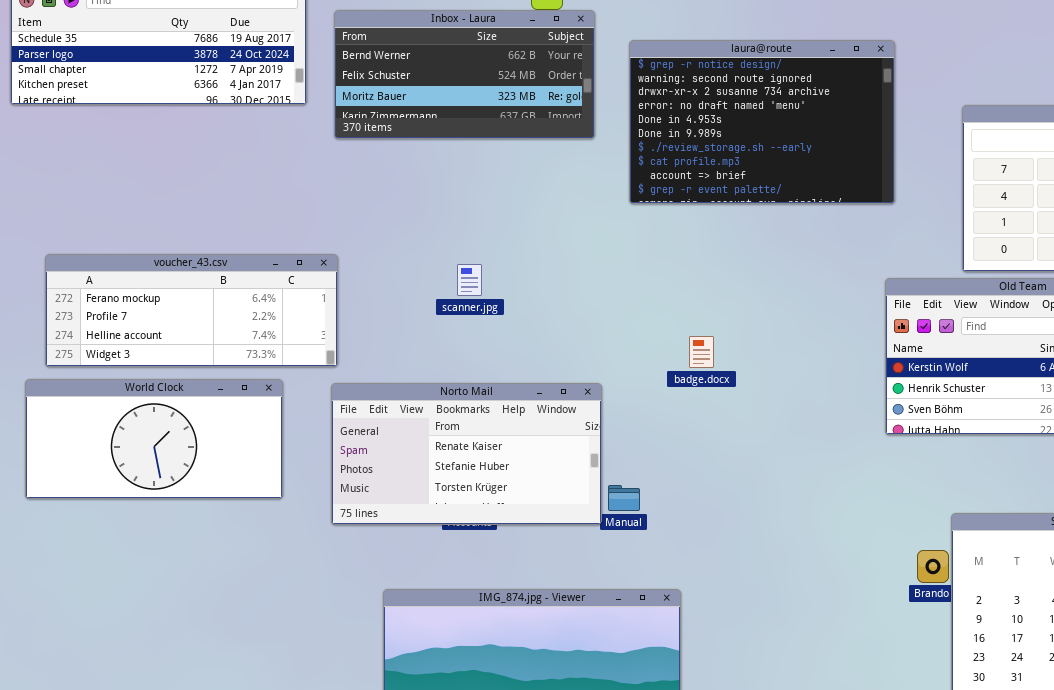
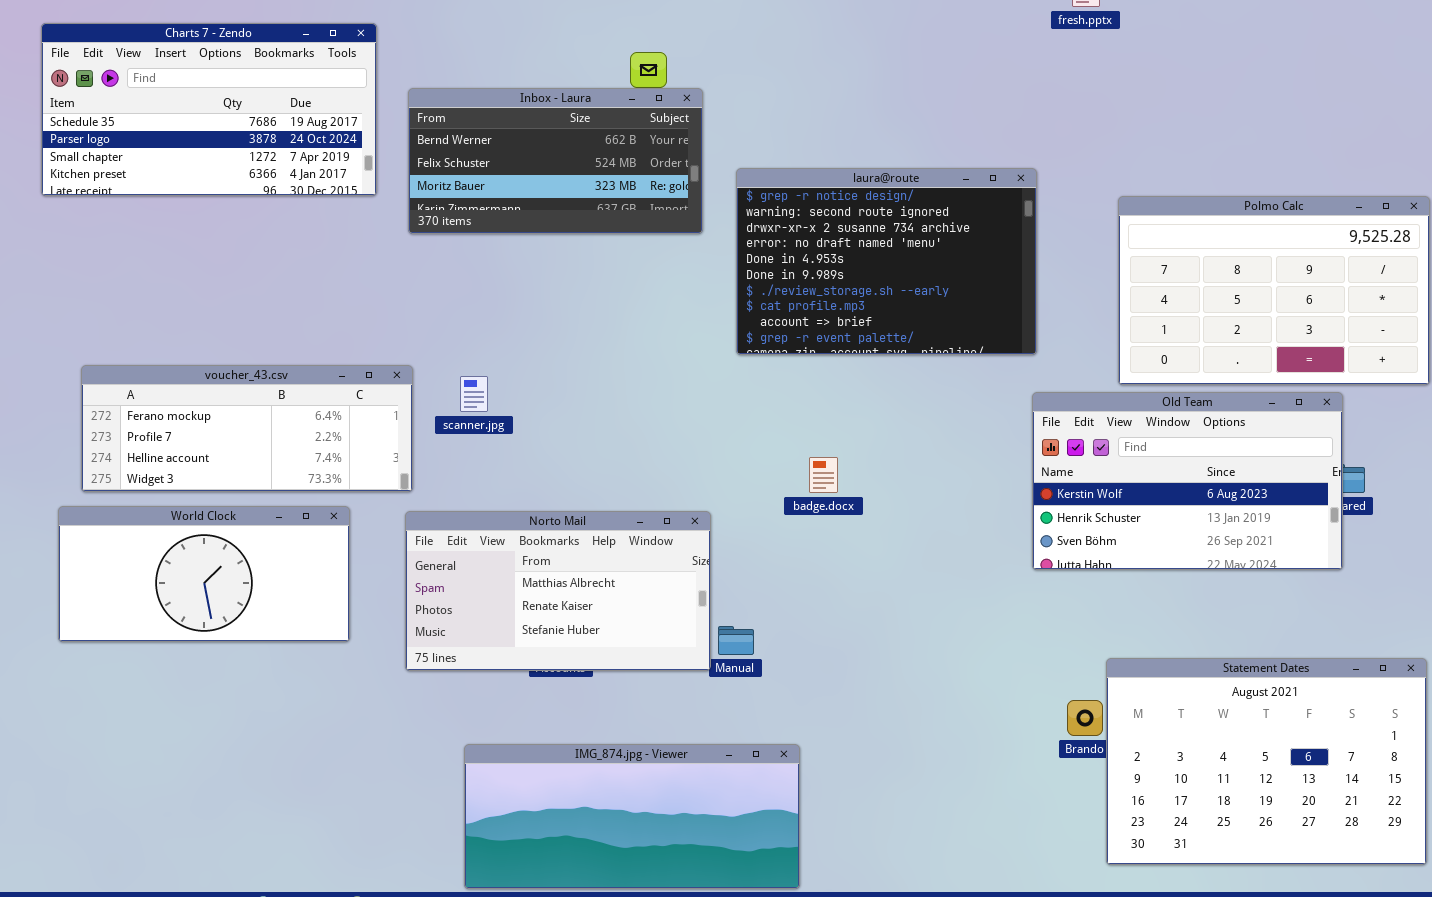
laura@route: [629,40,895,204] -> [736,168,1037,355], moved
scanner.jpg: [457,264,482,296] -> [460,376,488,412], moved
Norto Mail: [331,383,602,525] -> [405,511,711,671], scrolled up 1 row

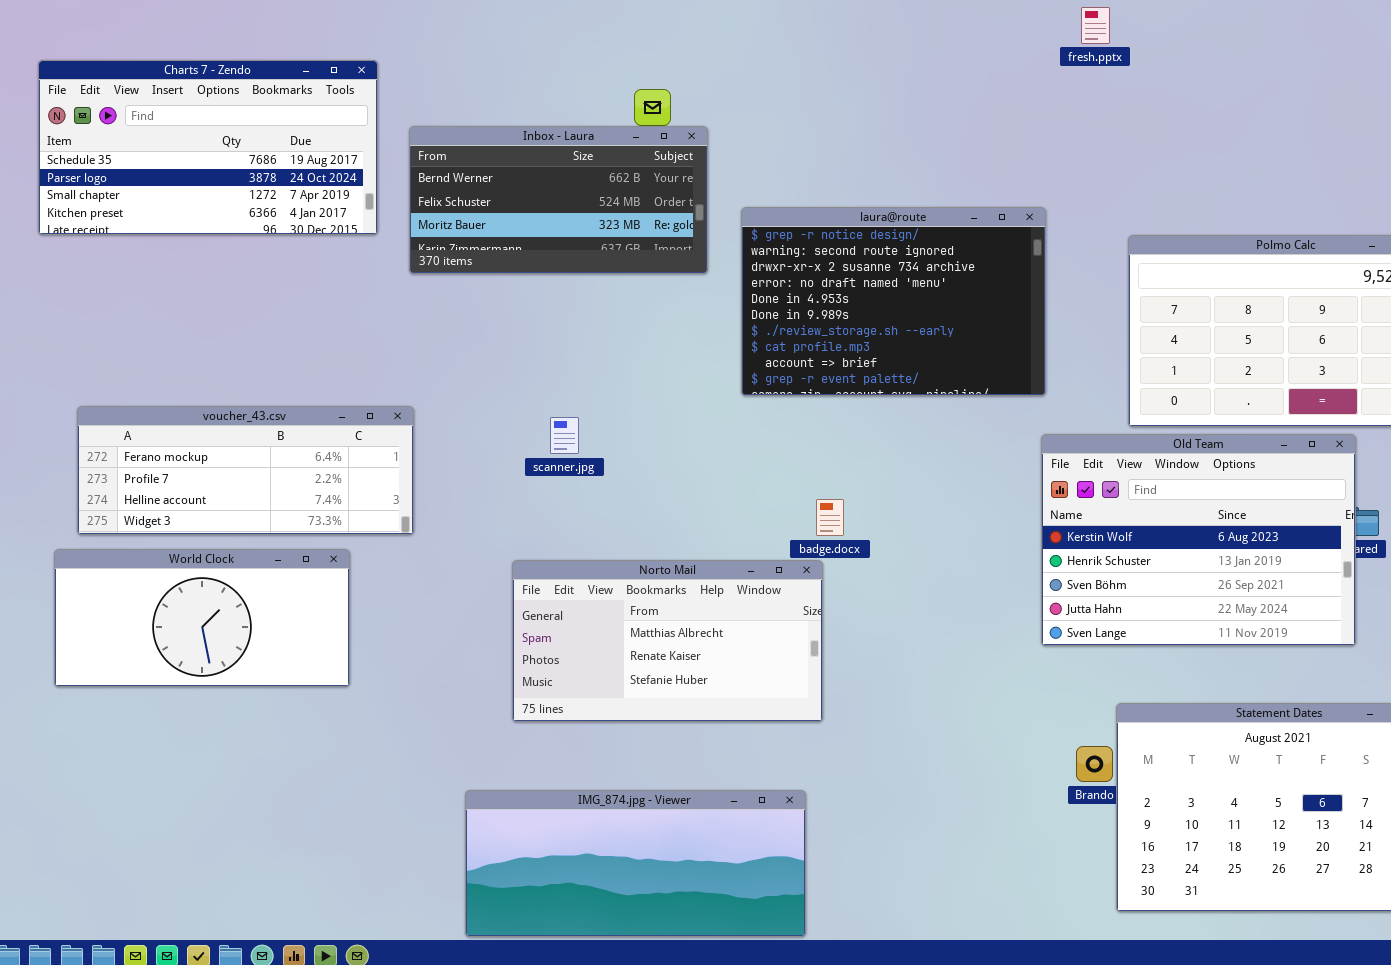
scanner.jpg: [460,376,488,412] -> [550,417,579,454], moved
Old Team: [1032,392,1343,570] -> [1041,434,1356,646], resized
Norto Mail: [405,511,711,671] -> [512,560,823,722], moved

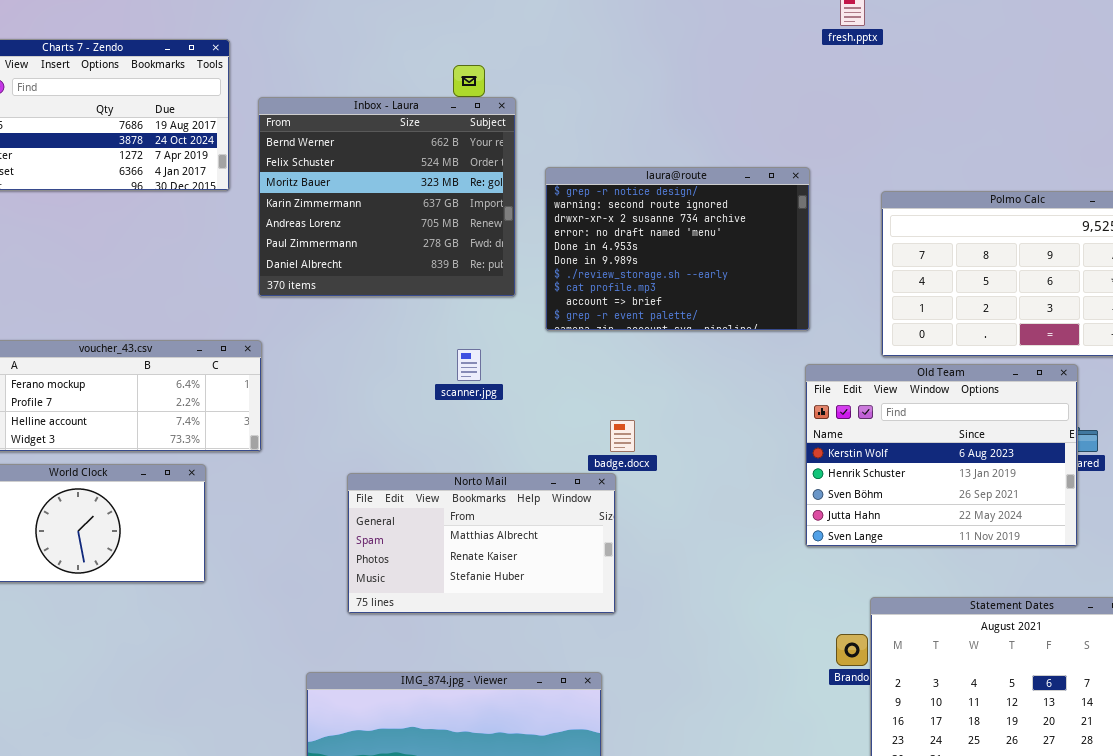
Inbox - Laura: [409,126,708,274] -> [258,97,516,297], resized
scanner.jpg: [550,417,579,454] -> [457,349,481,381], moved

